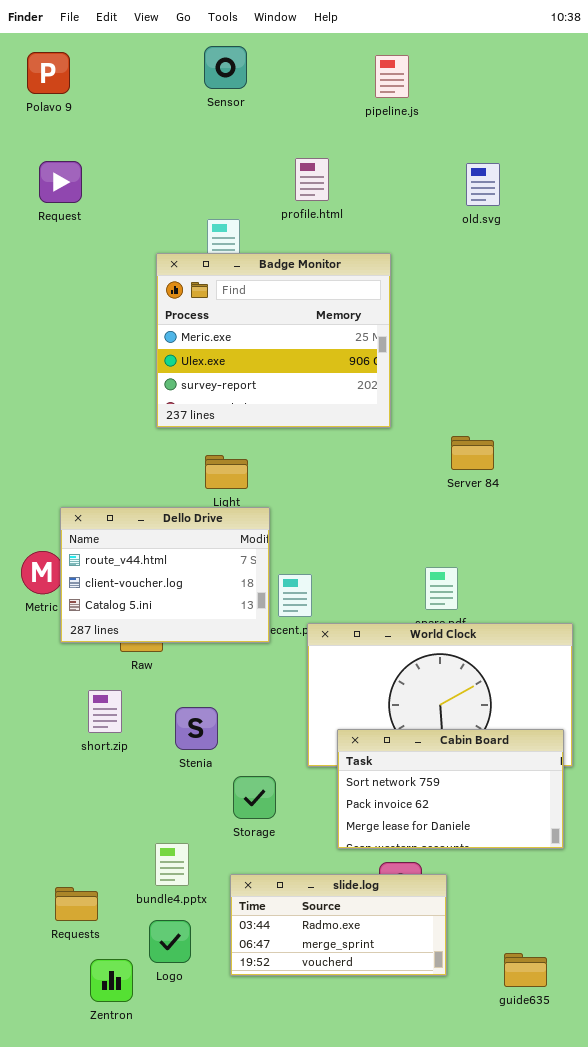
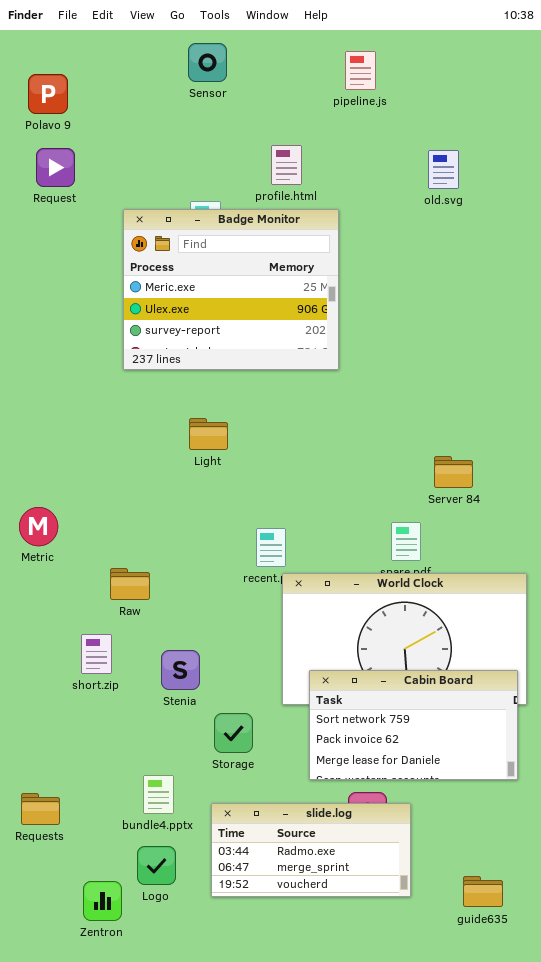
Polavo 9: [27,52,70,94] -> [28,74,68,114], moved
Badge Monitor: [156,253,391,428] -> [123,209,339,370], moved
Server 84: [451,436,494,470] -> [434,456,473,488], moved
Dello Drive: [60,507,270,643] -> none, closed
Requests: [55,887,98,921] -> [21,793,60,825], moved

